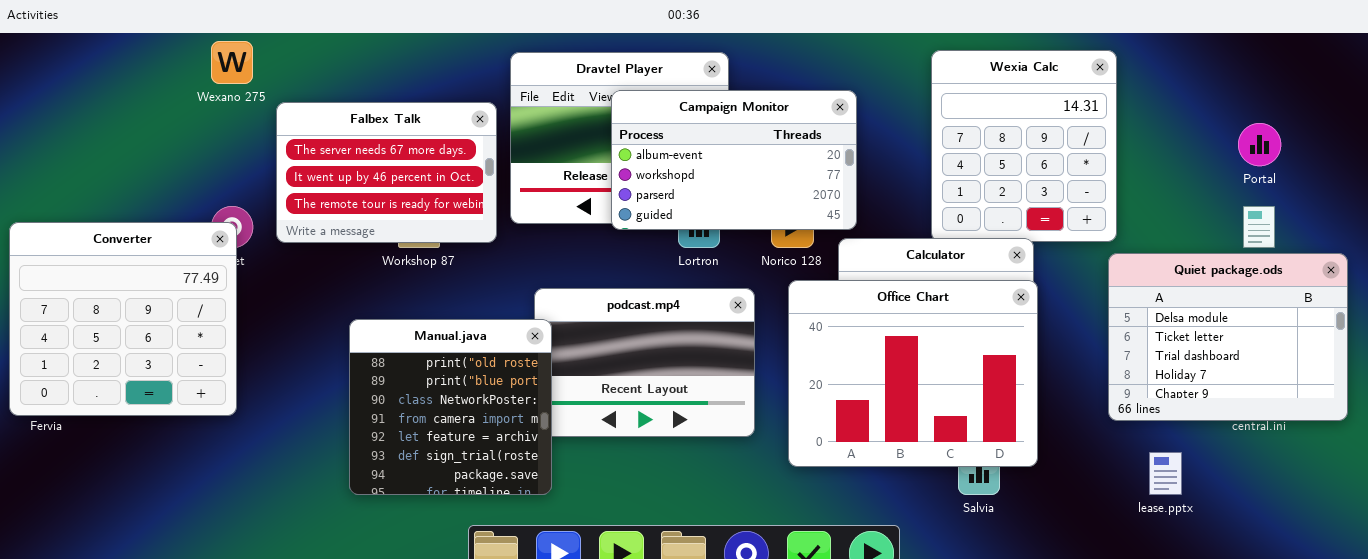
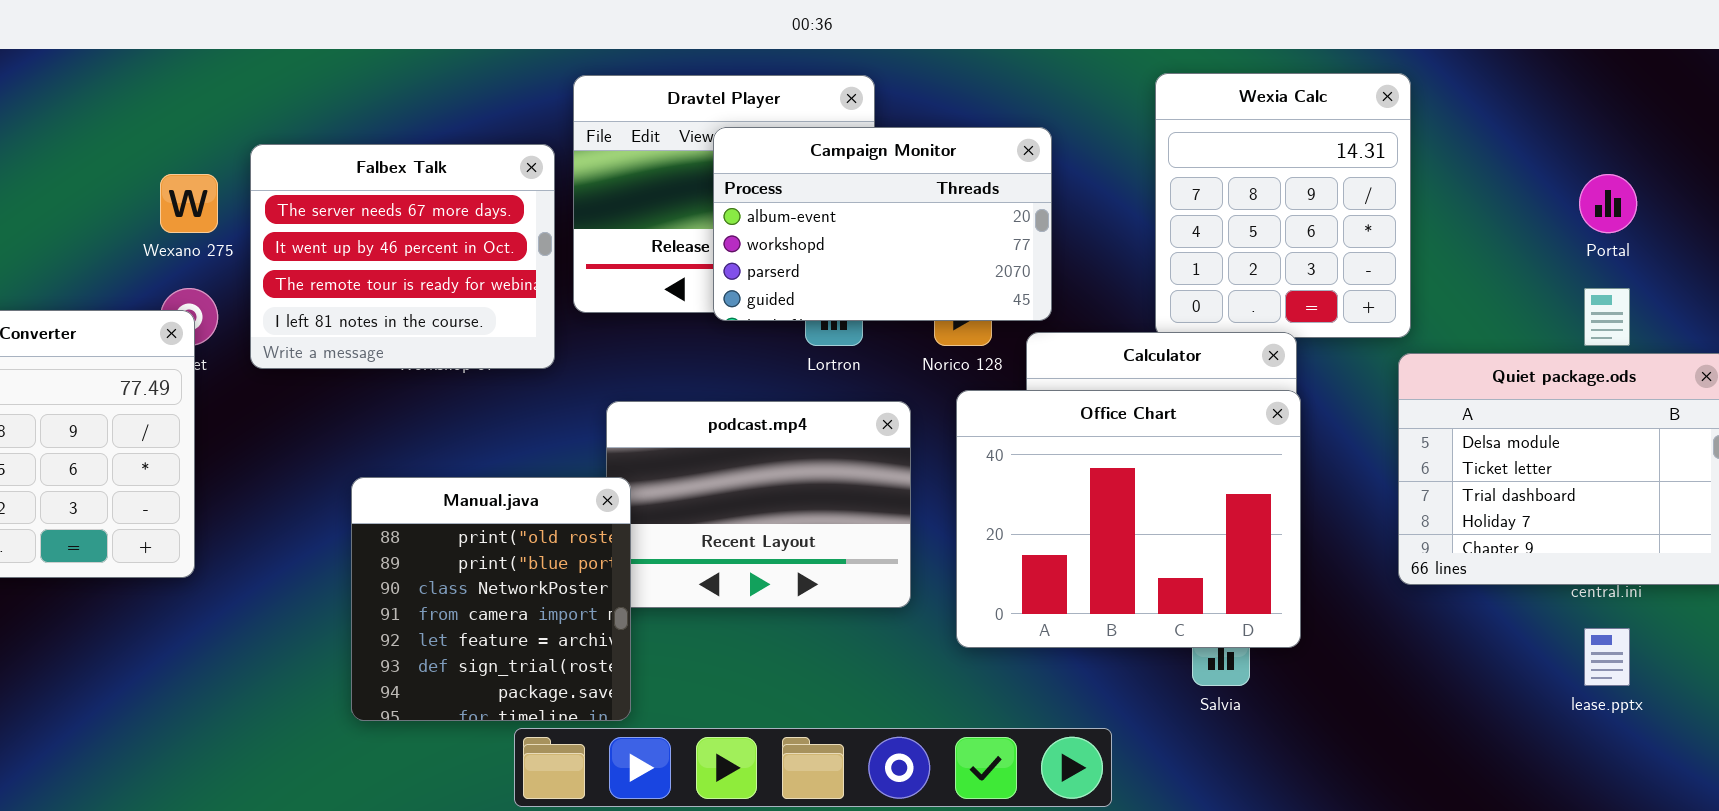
Wexano 275: [211,41,253,84] -> [160,174,218,233], moved
Falbex Talk: [276,102,497,243] -> [250,144,555,369], resized
Manual.java: [349,319,552,495] -> [351,477,631,721], moved
lease.pptx: [1149,452,1182,495] -> [1584,628,1630,686], moved

